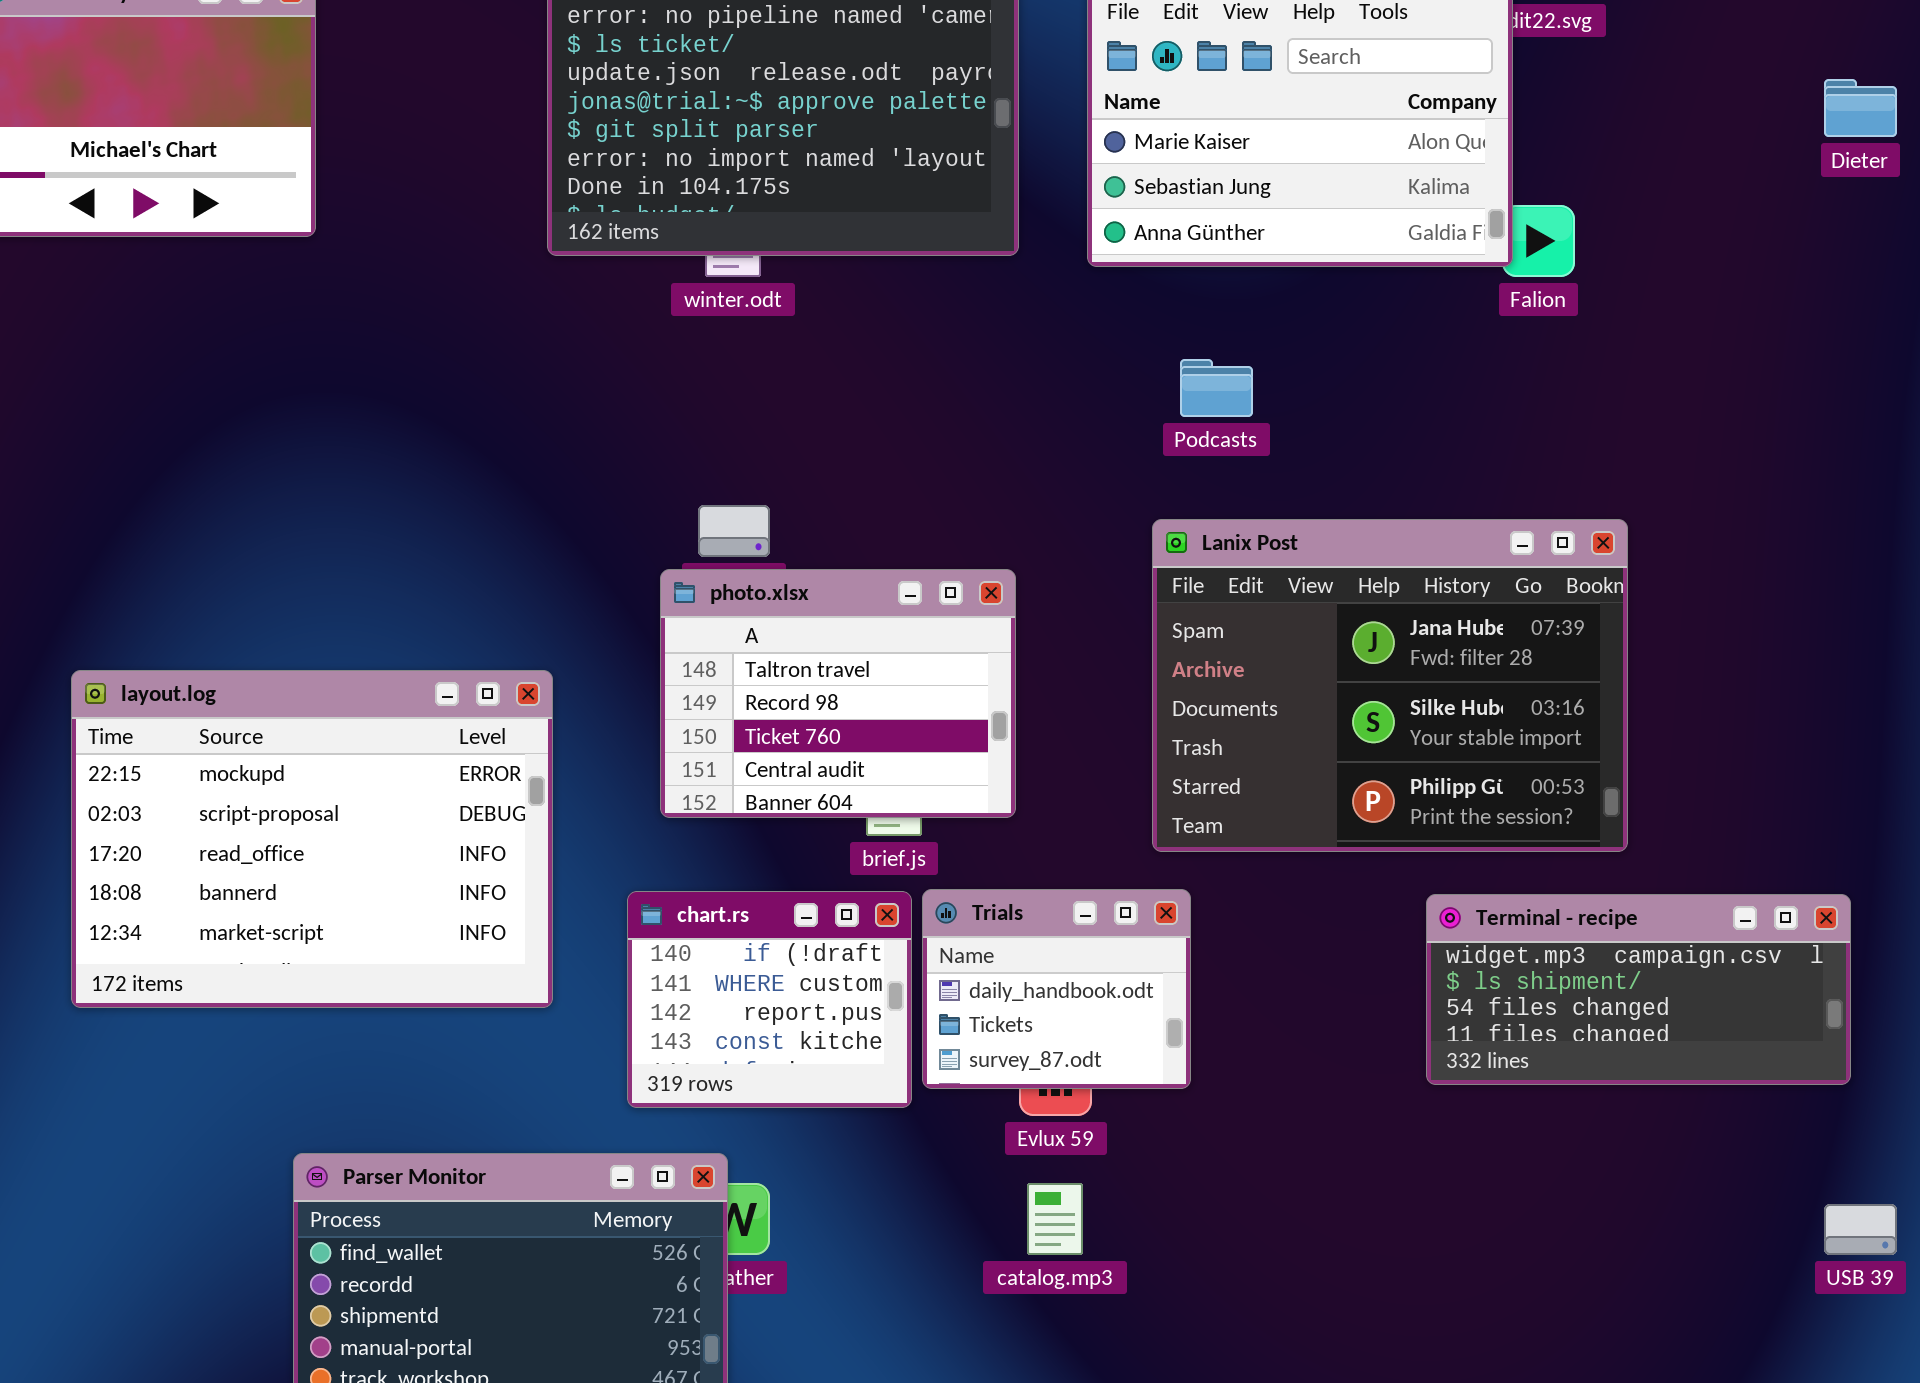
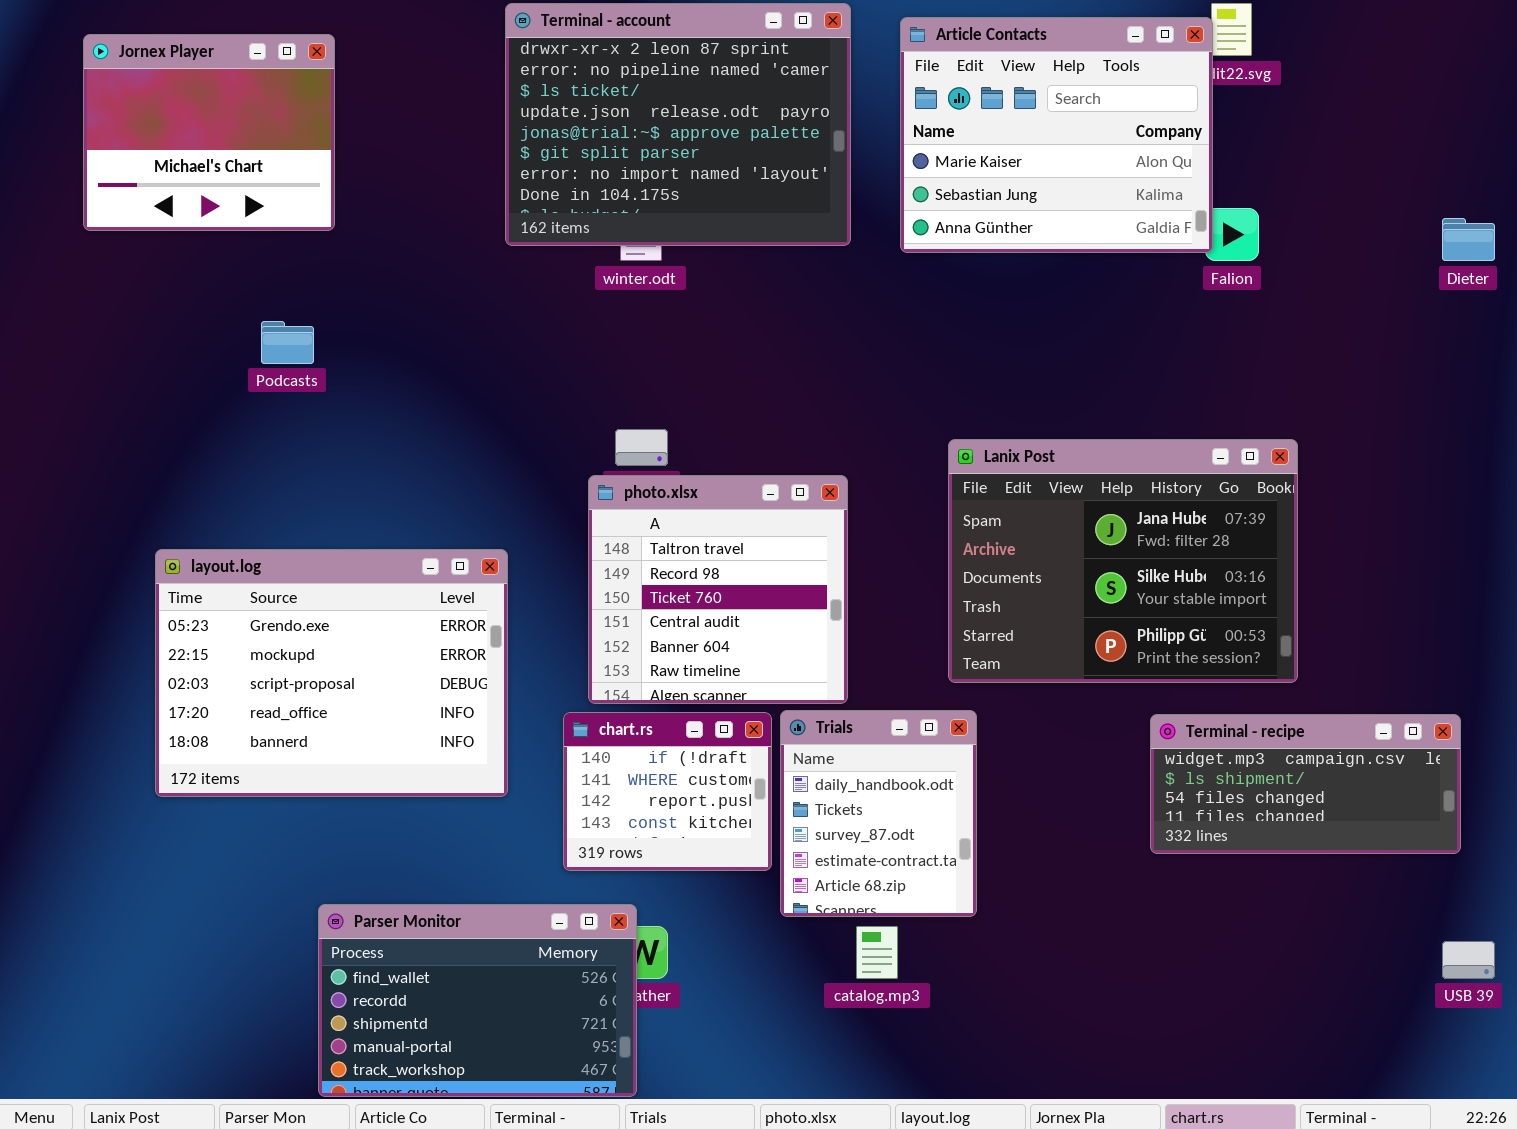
Dieter: [1824,79,1897,137] -> [1442,218,1495,261], moved
Podcasts: [1180,359,1253,417] -> [261,321,314,364], moved
photo.xlsx: [660,569,1016,818] -> [588,475,848,704], resized
layout.log: [71,670,553,1008] -> [155,549,508,797], scrolled up 1 row
Trials: [922,889,1191,1089] -> [780,710,977,917], resized

